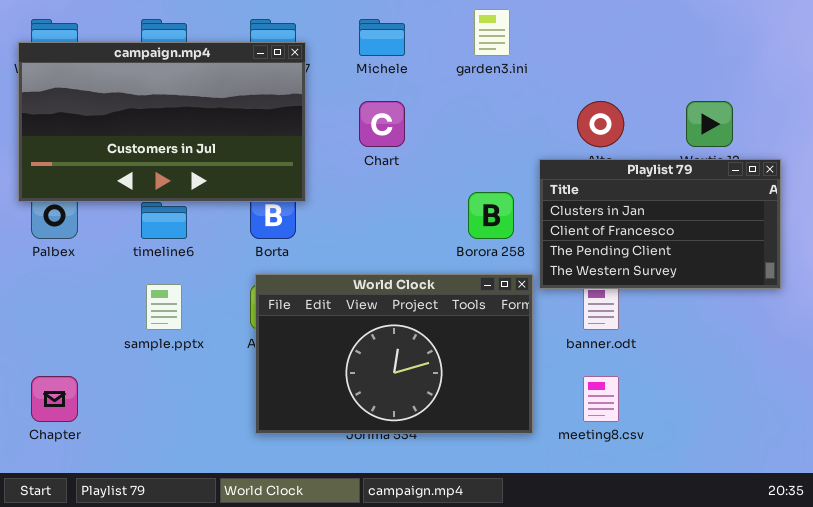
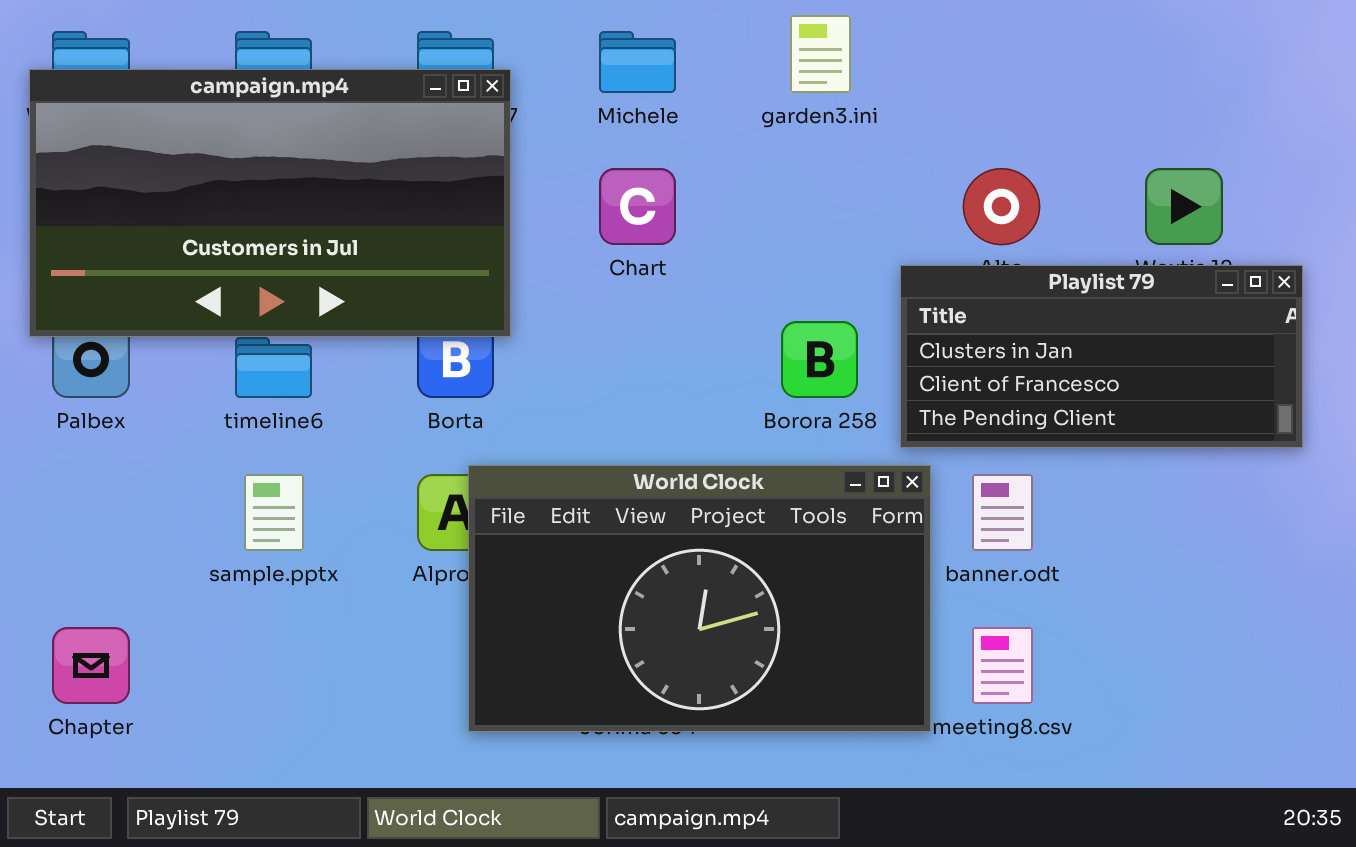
Playlist 79: [539,159,781,289] -> [900,265,1303,448], resized
World Clock: [255,274,533,434] -> [468,465,931,732], moved

